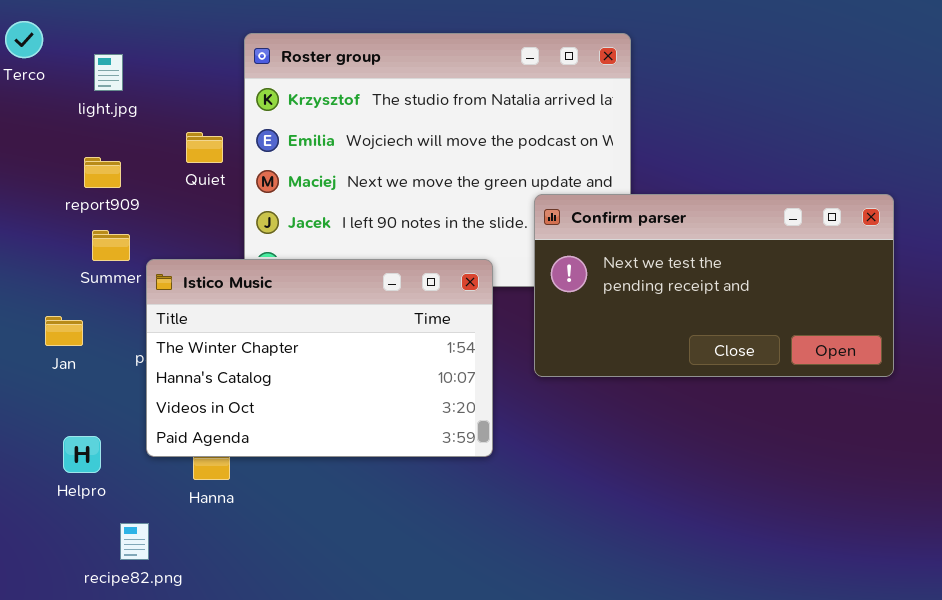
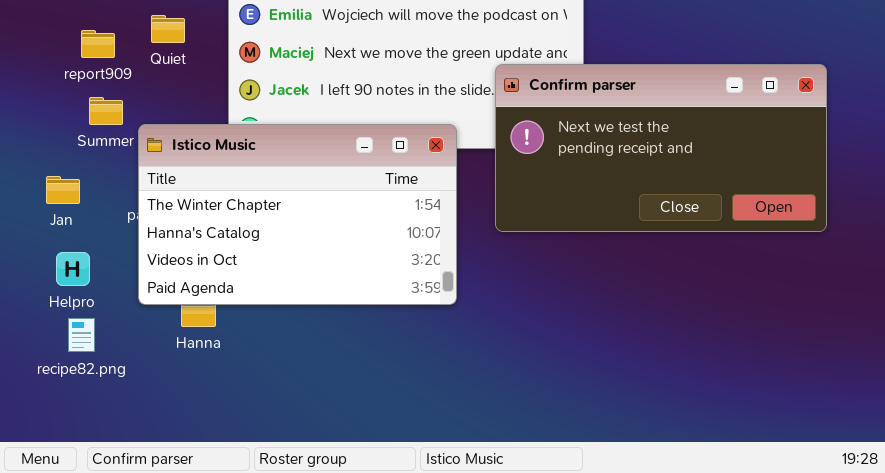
Quiet: [186,132,223,163] -> [151,15,185,43], moved
Helpro: [63,436,101,473] -> [56,252,90,286], moved
recipe82.png: [120,523,149,560] -> [68,318,95,352], moved

